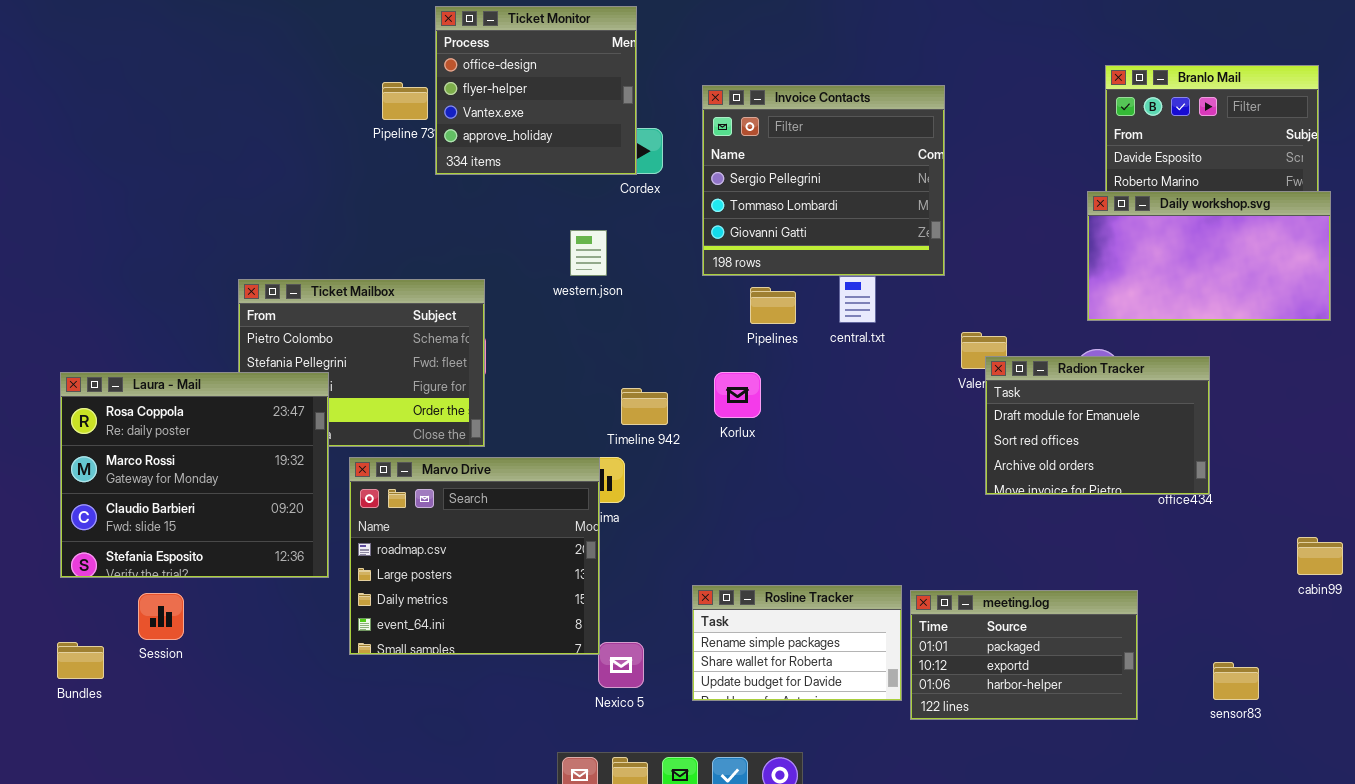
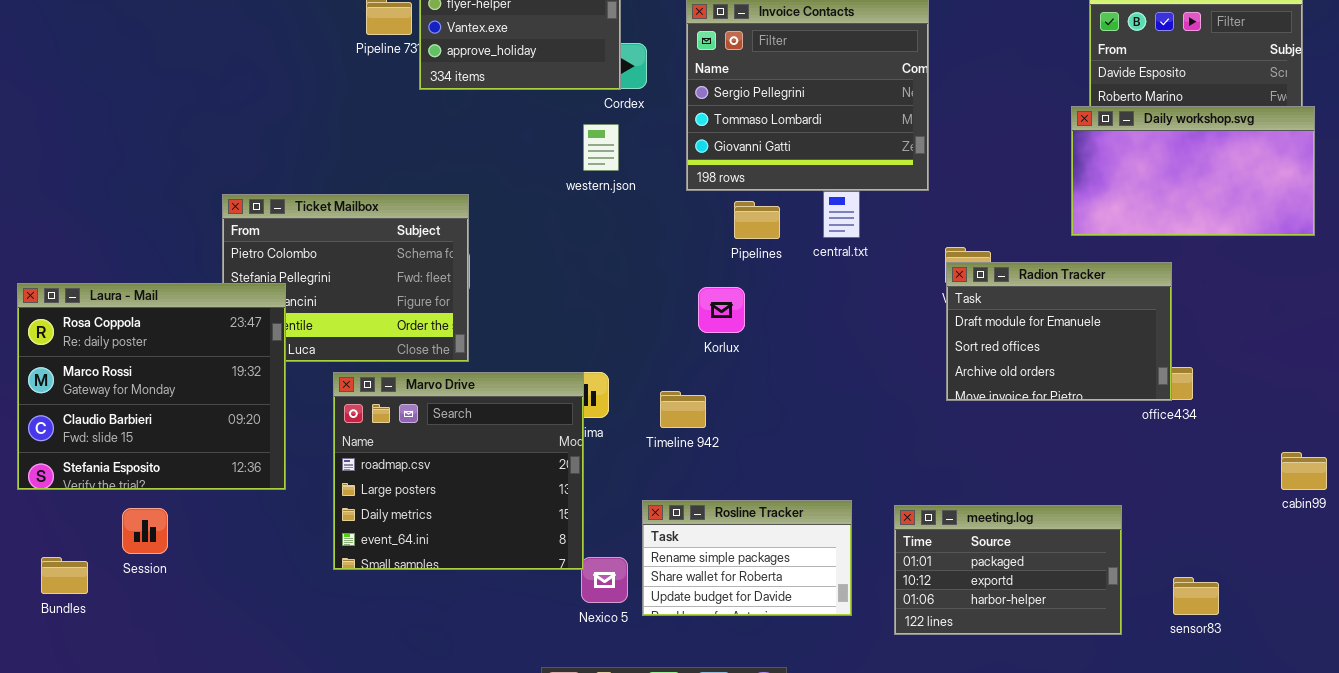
western.json: [570,230,607,276] -> [583,124,619,171], moved
Radion Tracker: [985,356,1210,495] -> [946,262,1172,401], moved
Laura - Mail: [60,372,329,578] -> [17,283,286,490], moved
Timeline 942: [621,388,668,425] -> [660,391,706,428], moved
Rosline Tracker: [692,585,902,701] -> [642,500,852,616], moved
sensor83: [1213,662,1259,700] -> [1173,577,1219,615], moved

